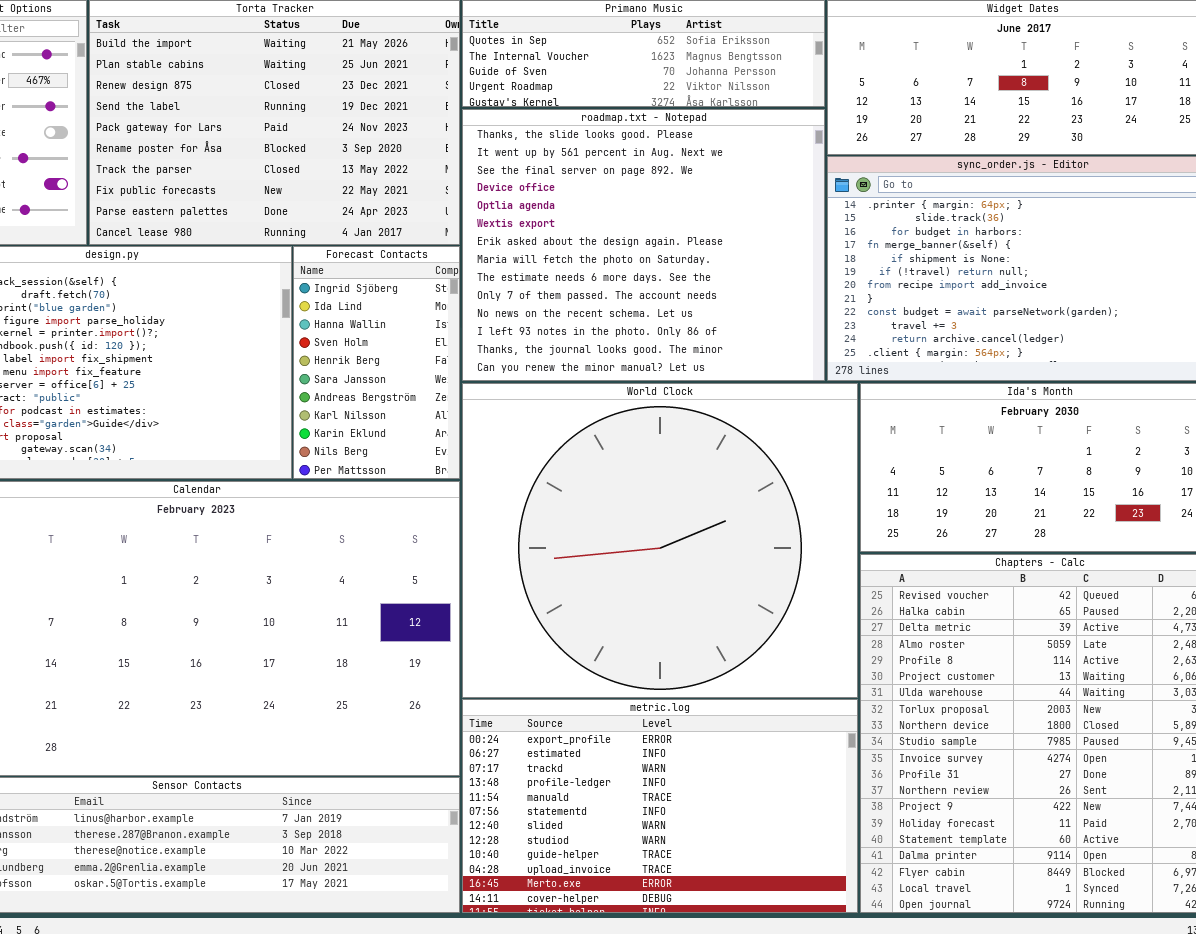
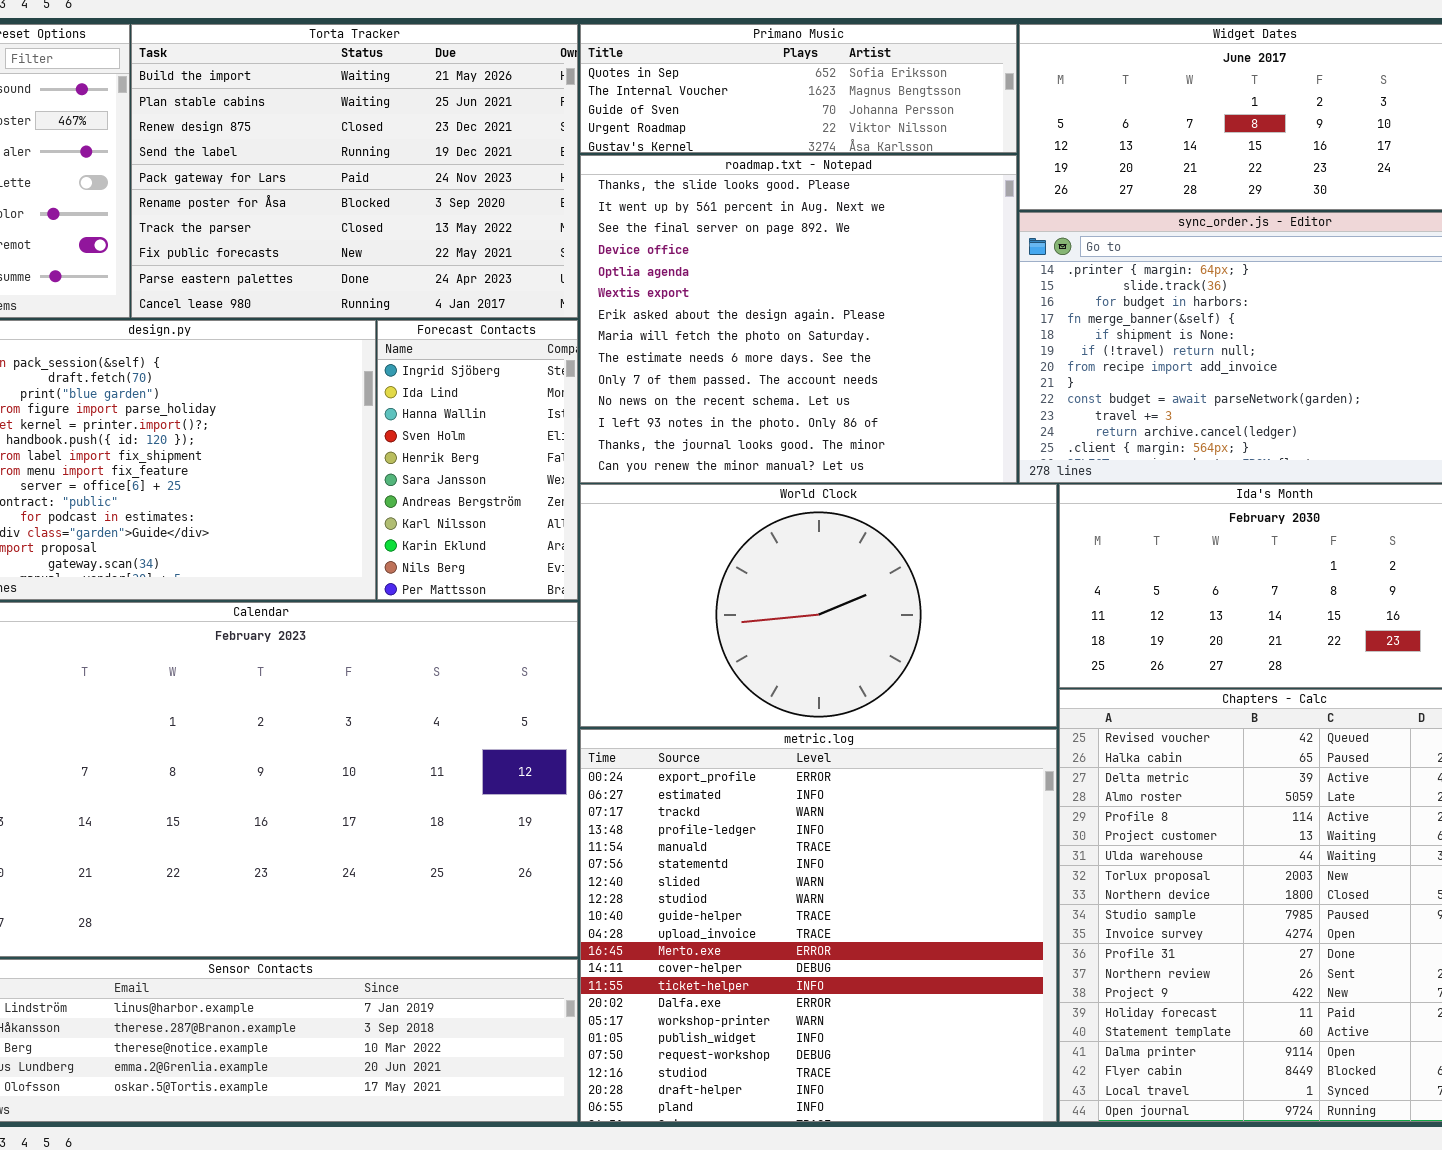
World Clock: [462,383,858,698] -> [580,484,1057,727], resized
metric.log: [462,699,858,913] -> [580,729,1057,1122], resized

